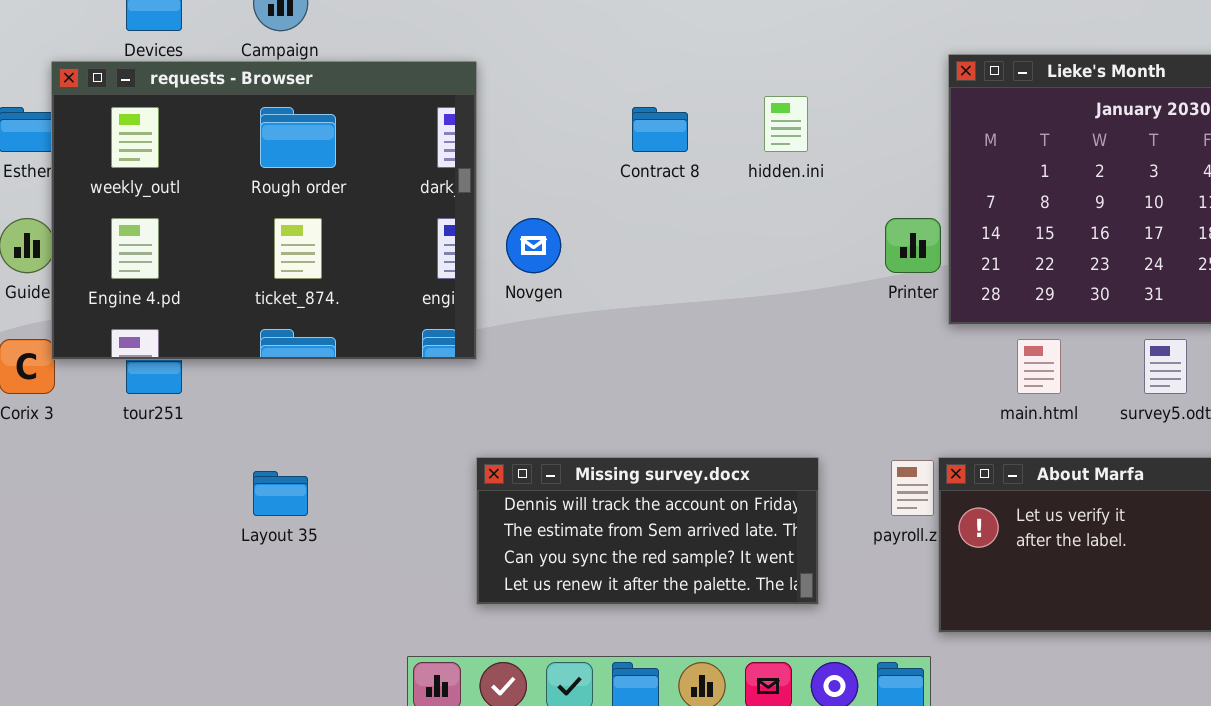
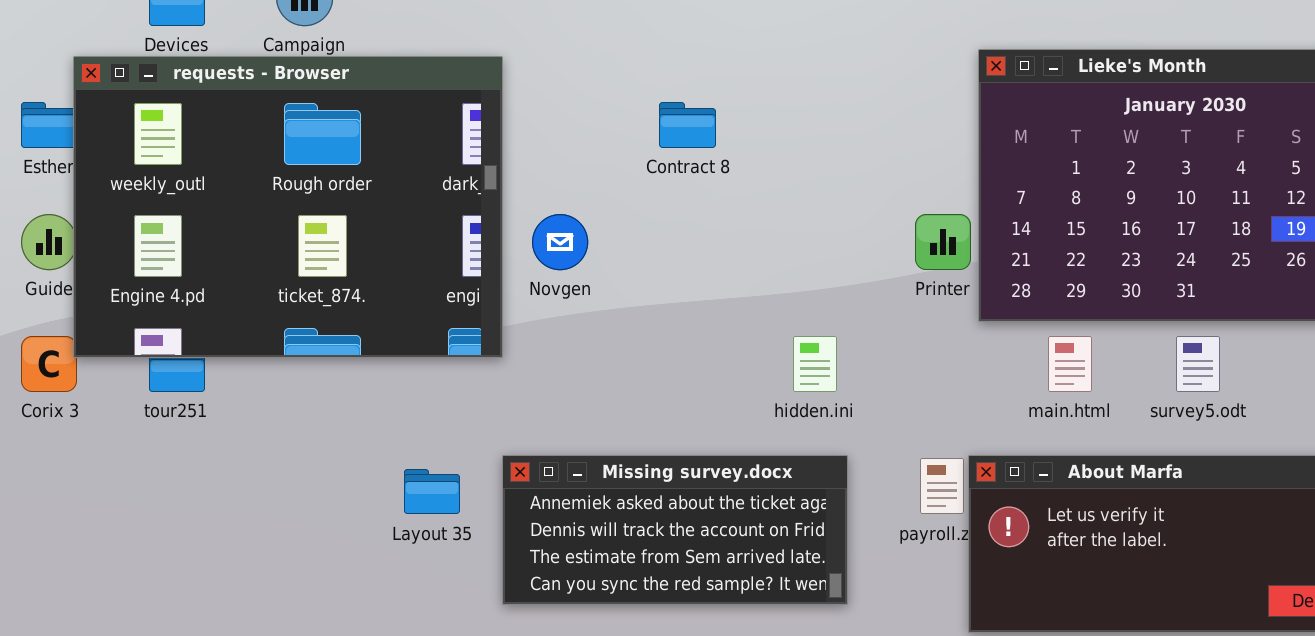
hidden.ini: [764,96,808,152] -> [793,336,837,392], moved
Missing survey.docx: [476,457,819,605] -> [502,455,848,605], scrolled up 1 row
Layout 35: [253,471,308,516] -> [404,469,460,514], moved

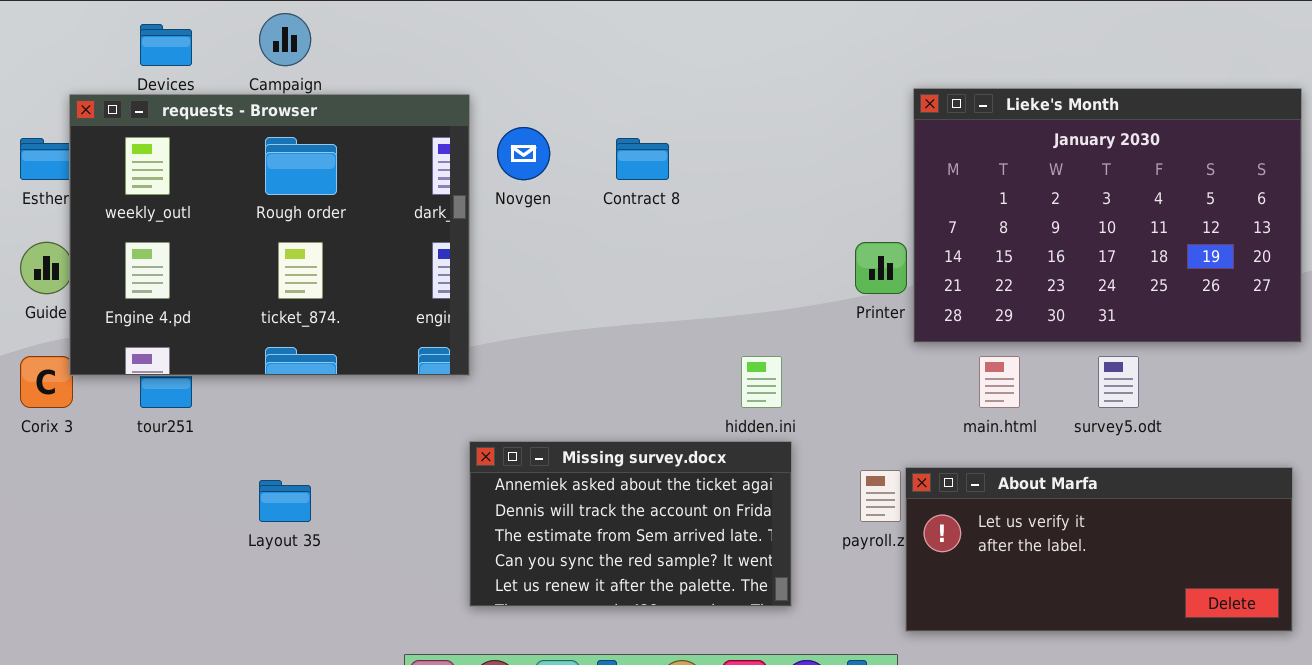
Novgen: [532,214,588,270] -> [497,127,550,180], moved
Missing survey.docx: [502,455,848,605] -> [469,441,792,607], resized
Layout 35: [404,469,460,514] -> [259,480,311,522], moved

